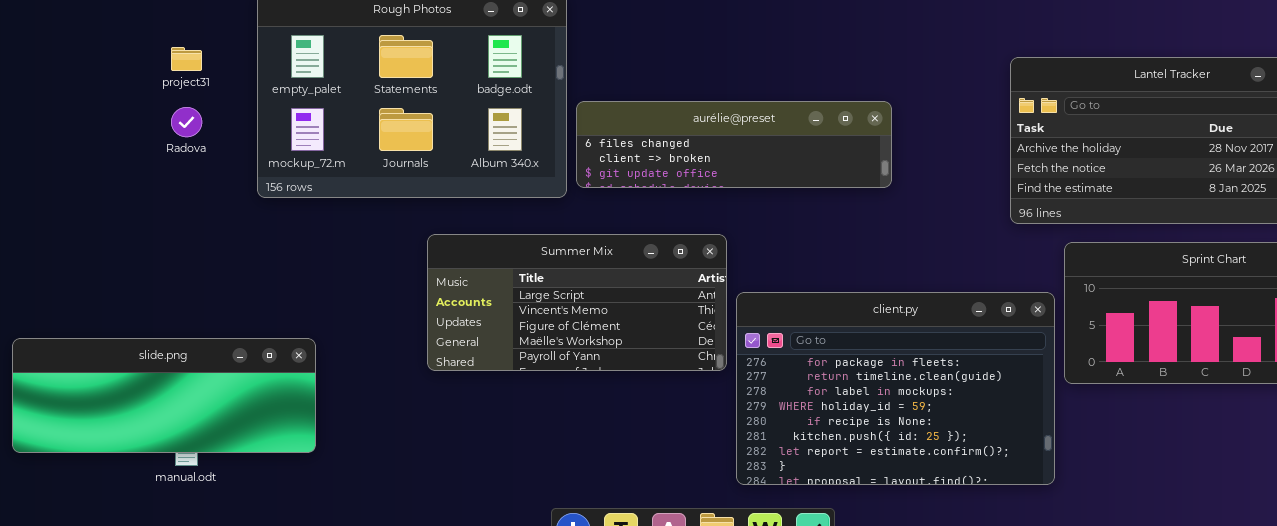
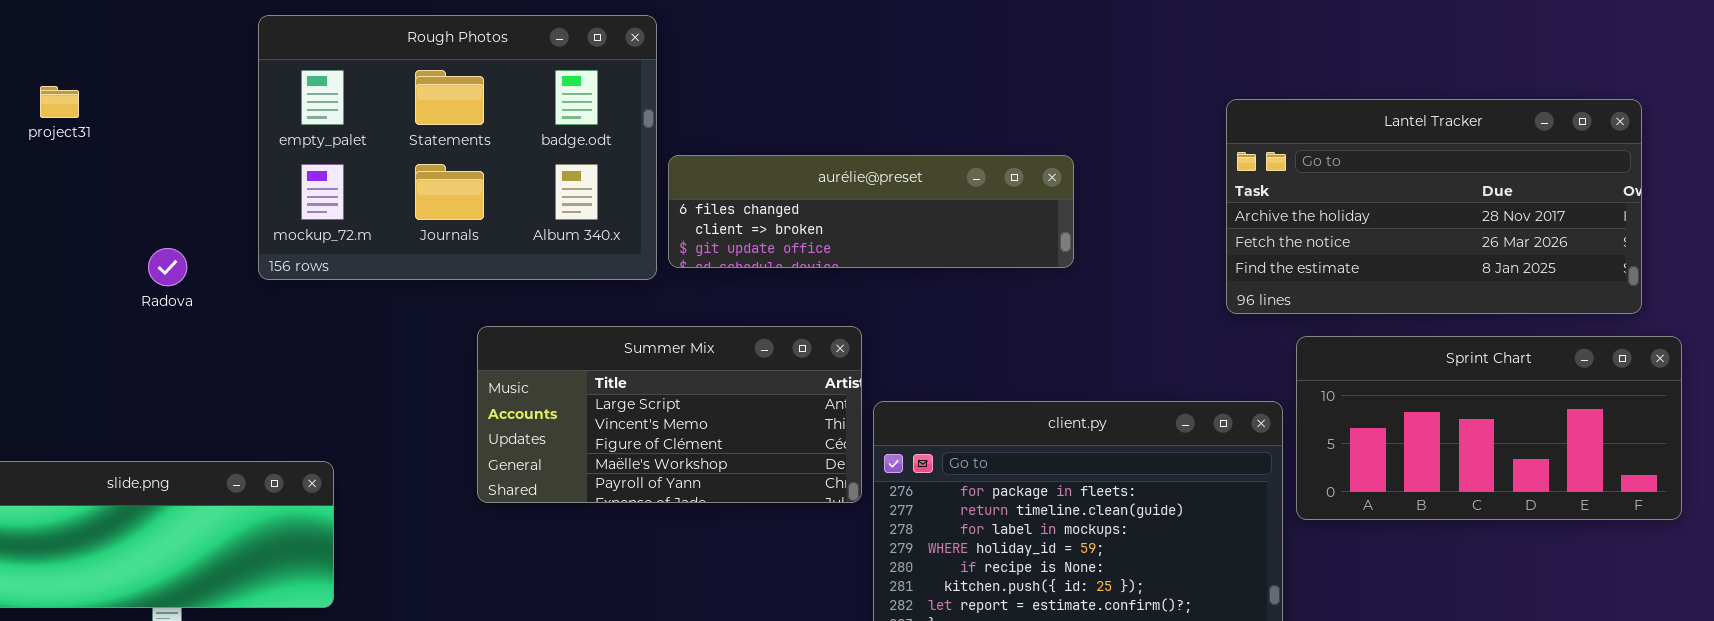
project31: [171,47,202,71] -> [40,86,79,118], moved
Radova: [171,107,202,137] -> [148,248,187,286], moved

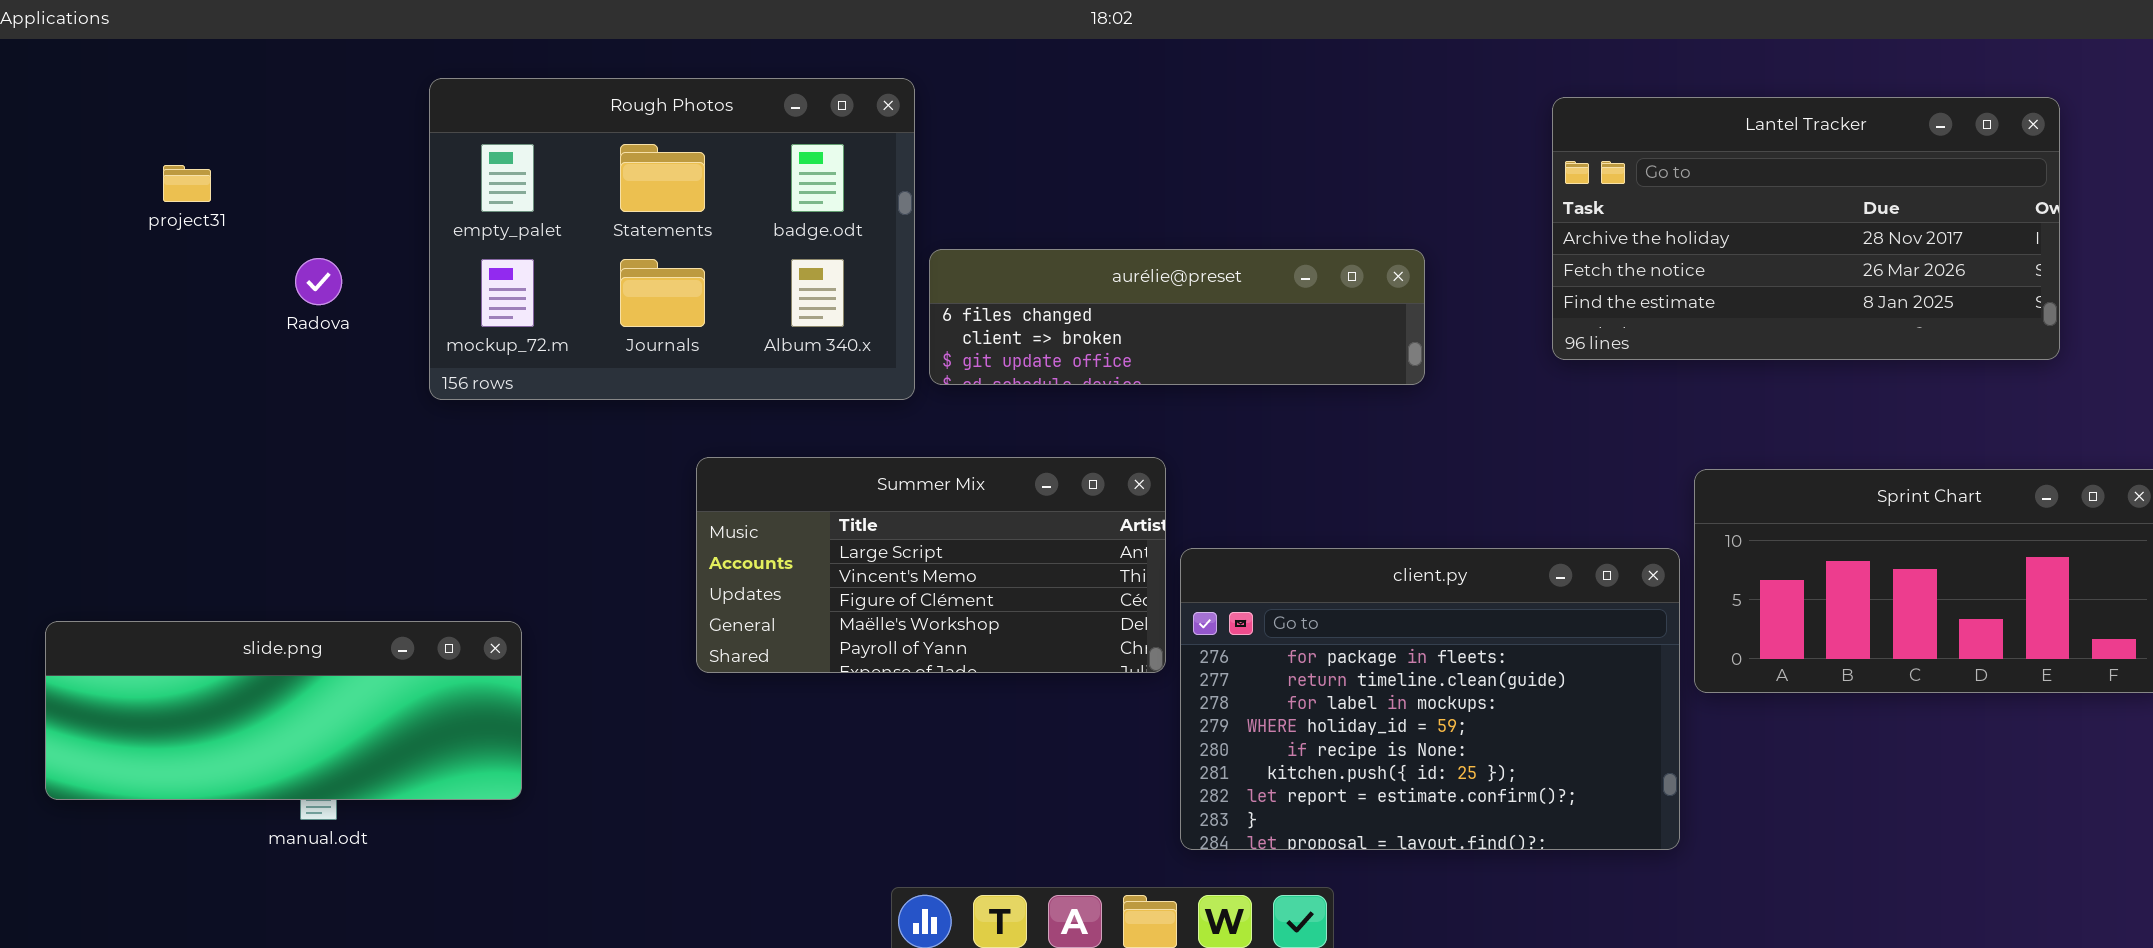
Lantel Tracker: [1226,99,1642,314] -> [1552,97,2060,360], moved
Radova: [148,248,187,286] -> [295,258,342,305], moved

